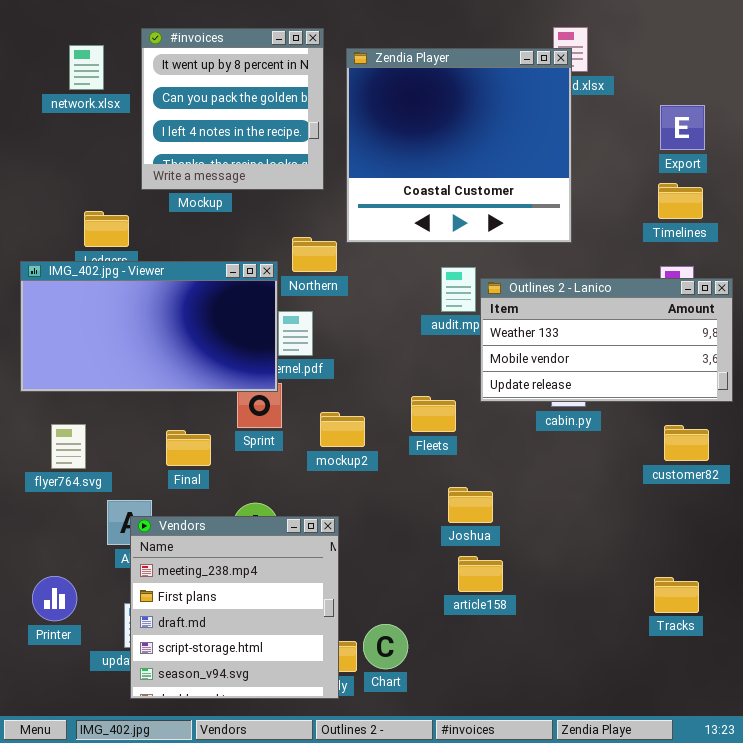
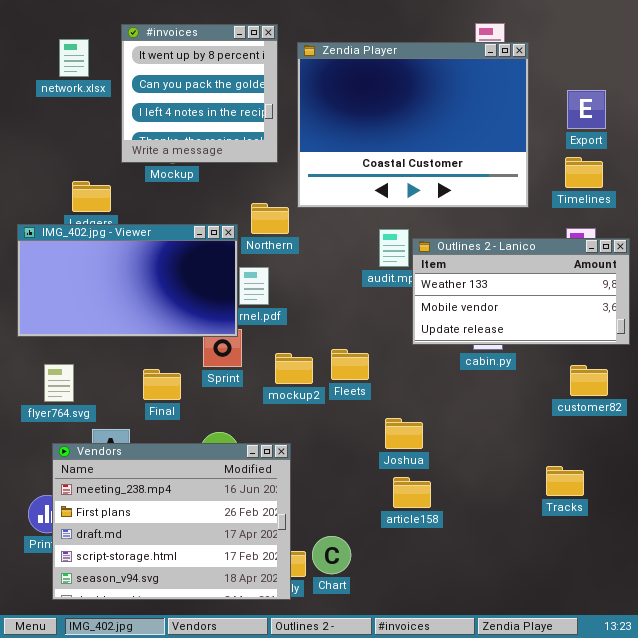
Zendia Player: [346,48,572,243] -> [297,42,529,208], resized
Fleets: [411,396,456,432] -> [331,349,369,380], moved
Vendors: [130,516,339,699] -> [52,443,291,600], resized
Tracks: [654,577,699,613] -> [546,466,584,496], moved

